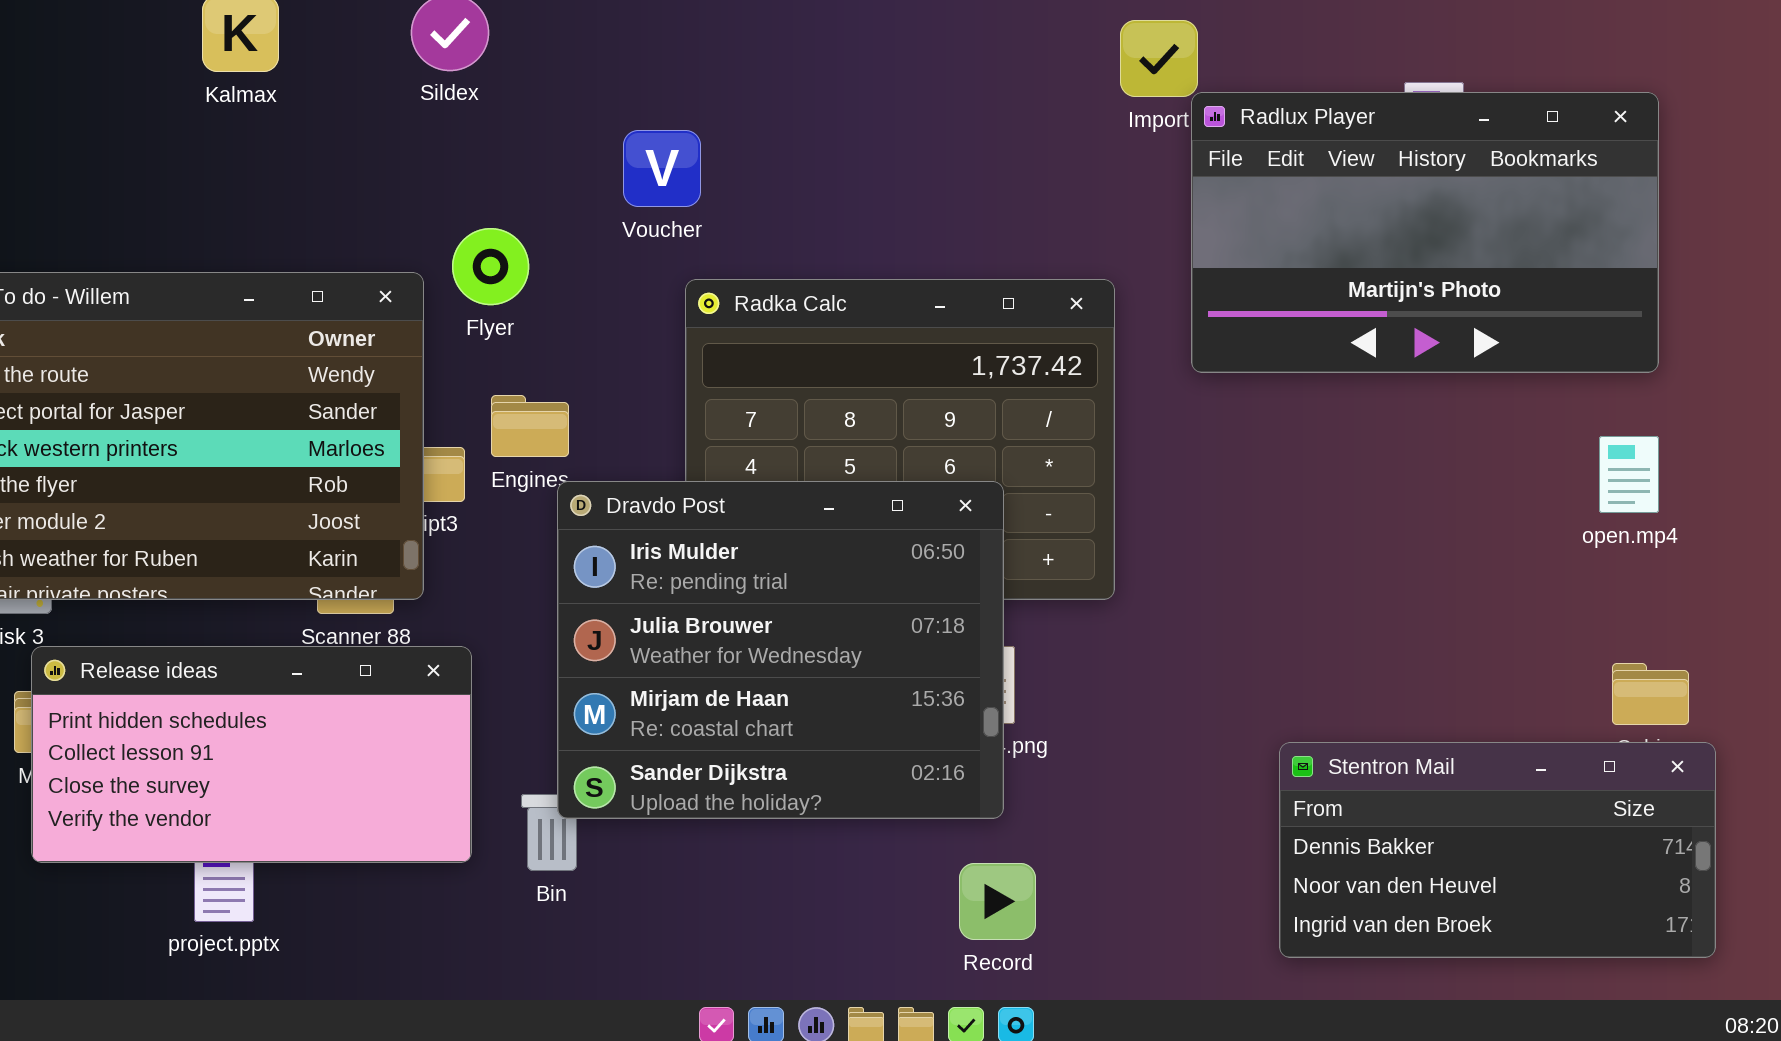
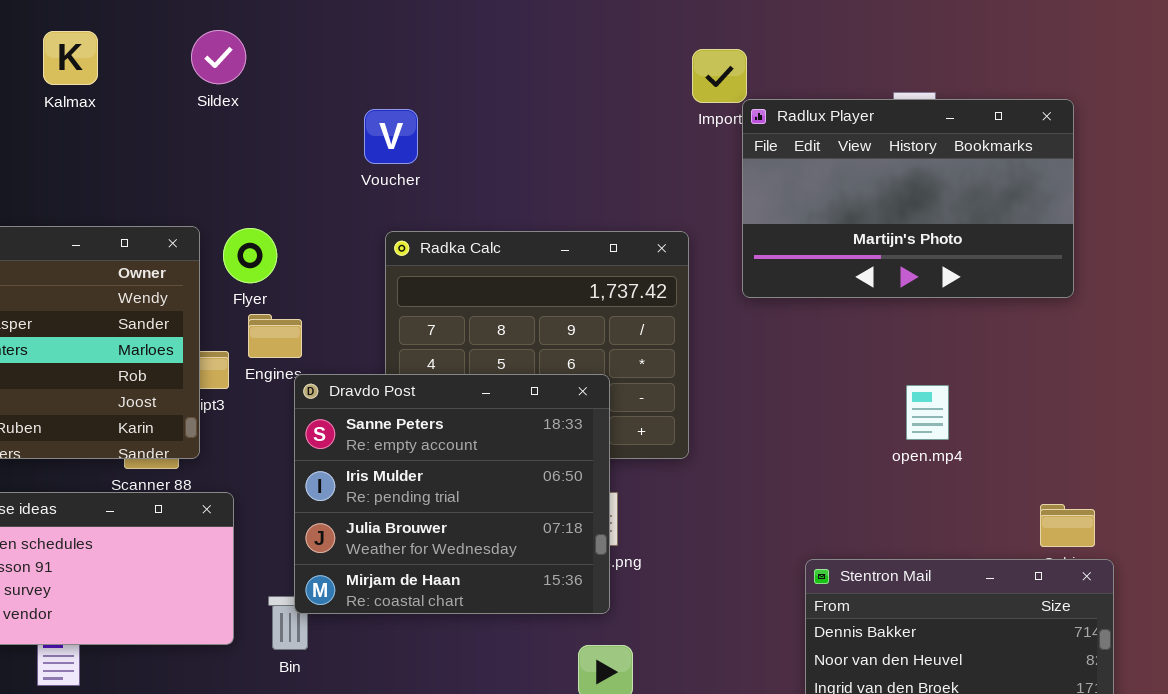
Voucher: [623,130,701,207] -> [364,109,418,164], moved
Flyer: [452,228,529,305] -> [223,228,277,283], moved
open.mp4: [1599,436,1659,513] -> [906,385,949,440], moved
Dravdo Post: [557,481,1004,819] -> [294,374,610,614], scrolled up 1 row

